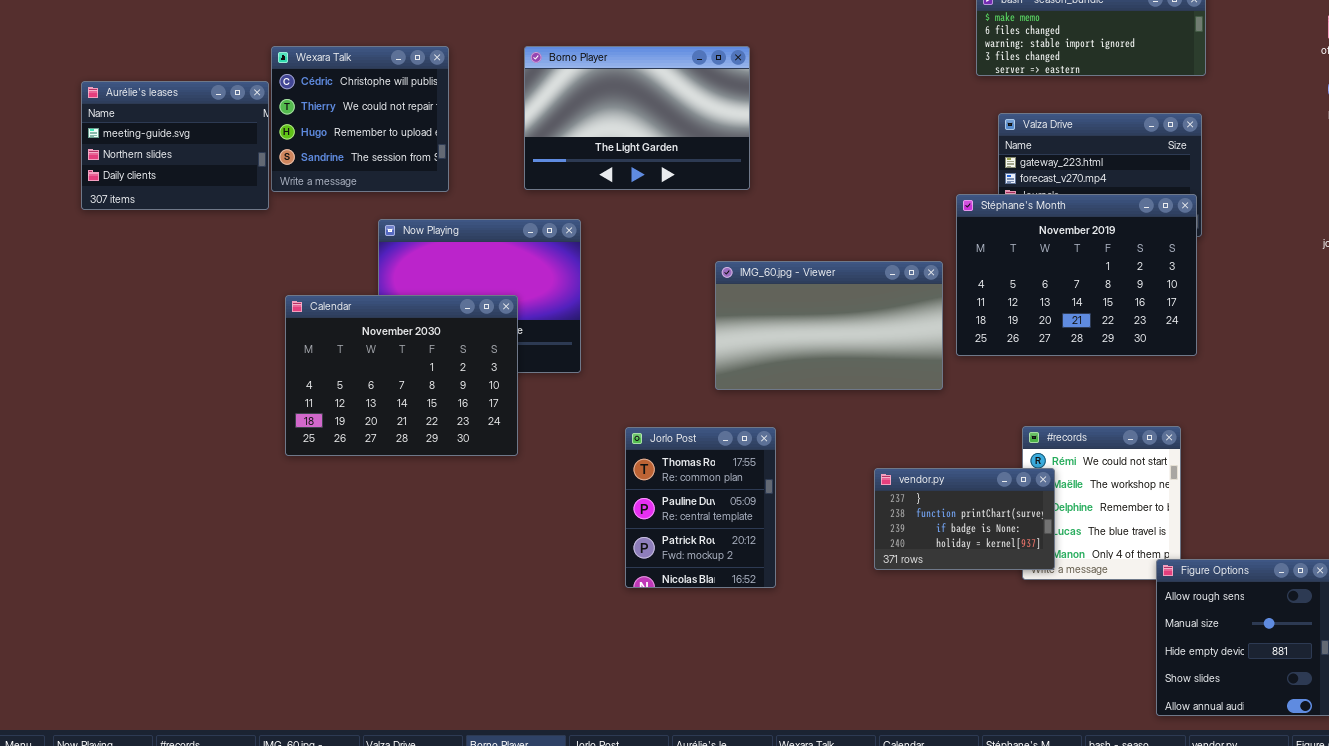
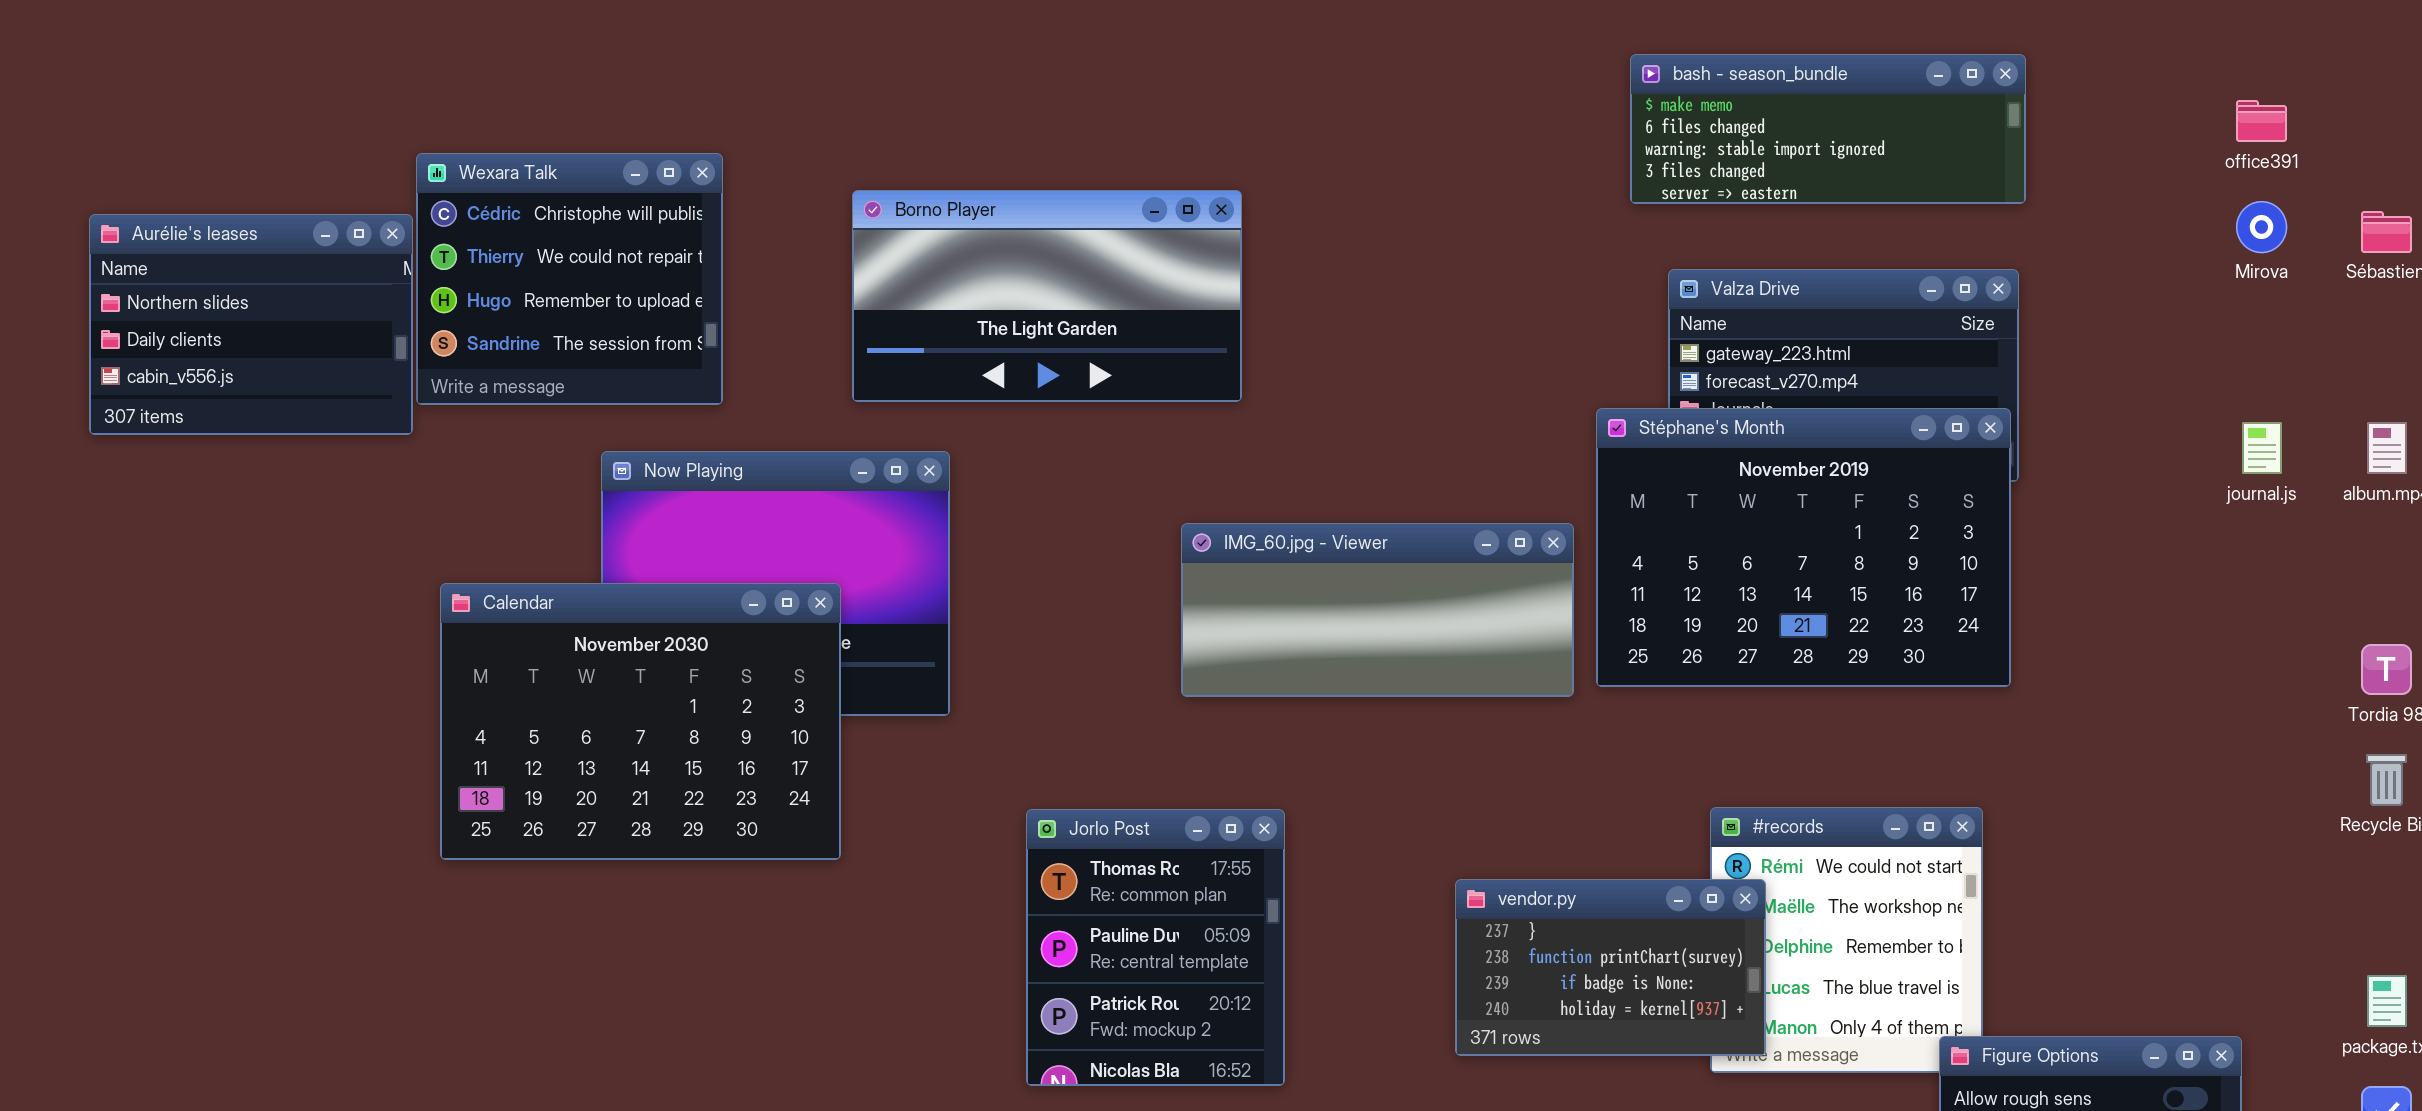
Borno Player: [524,46,750,190] -> [852,190,1242,402], resized
Aurélie's leases: [81,81,269,210] -> [89,214,413,435], scrolled down 1 row
IMG_60.jpg - Viewer: [715,261,943,390] -> [1181,523,1574,697], resized

